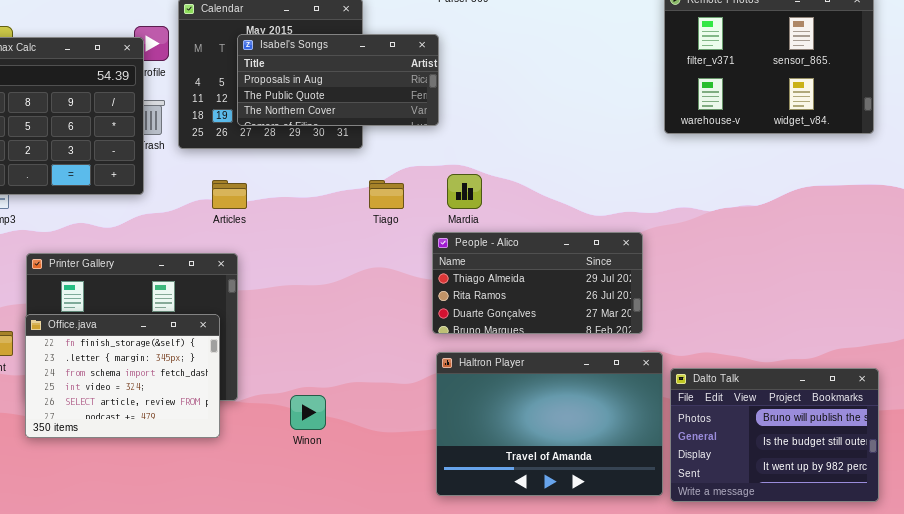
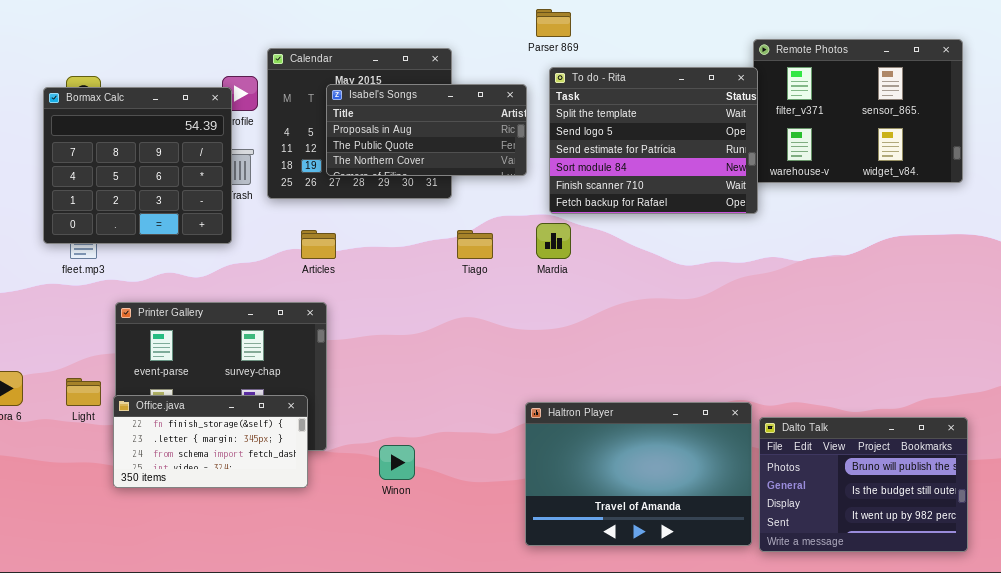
To do - Rita: none -> [549,67,758,214], opened
People - Alico: [432,232,643,334] -> none, closed
Office.java: [25,314,220,438] -> [113,395,308,488], resized

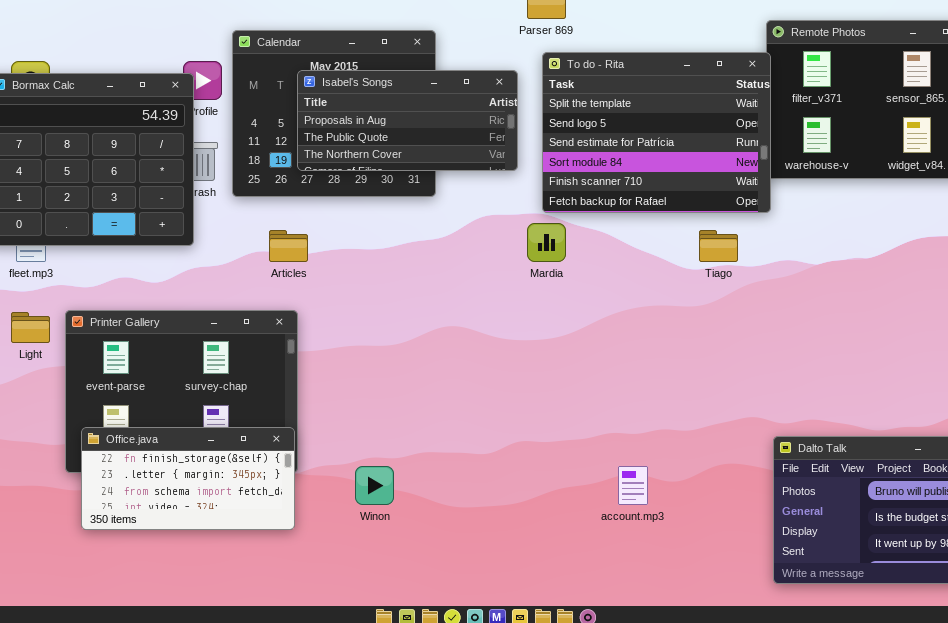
Tiago: [457,230,493,259] -> [699,230,738,262], moved
Light: [66,378,101,406] -> [11,312,50,343], moved
Office.java: [113,395,308,488] -> [81,427,295,530], moved
Haltron Player: [525,402,752,546] -> none, closed

